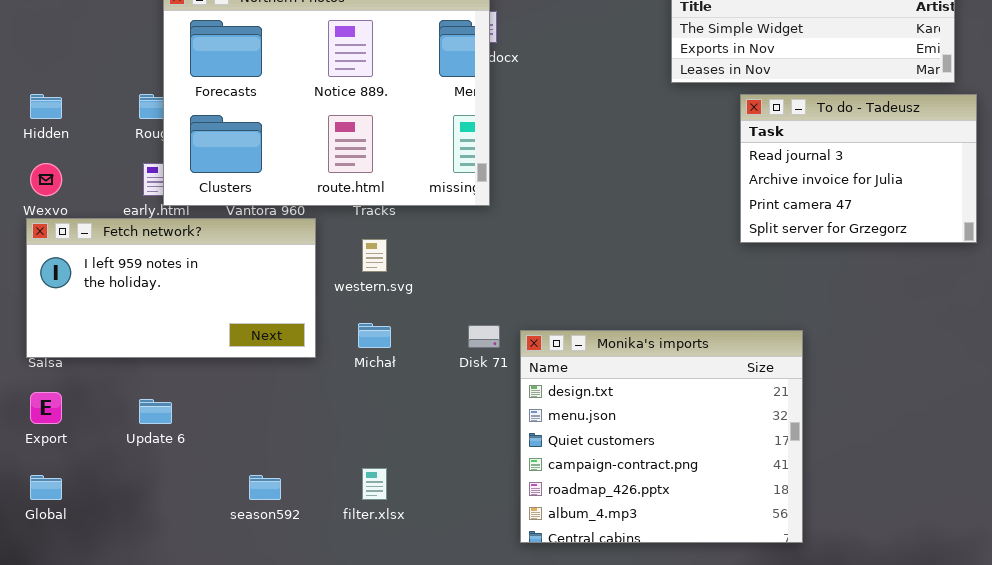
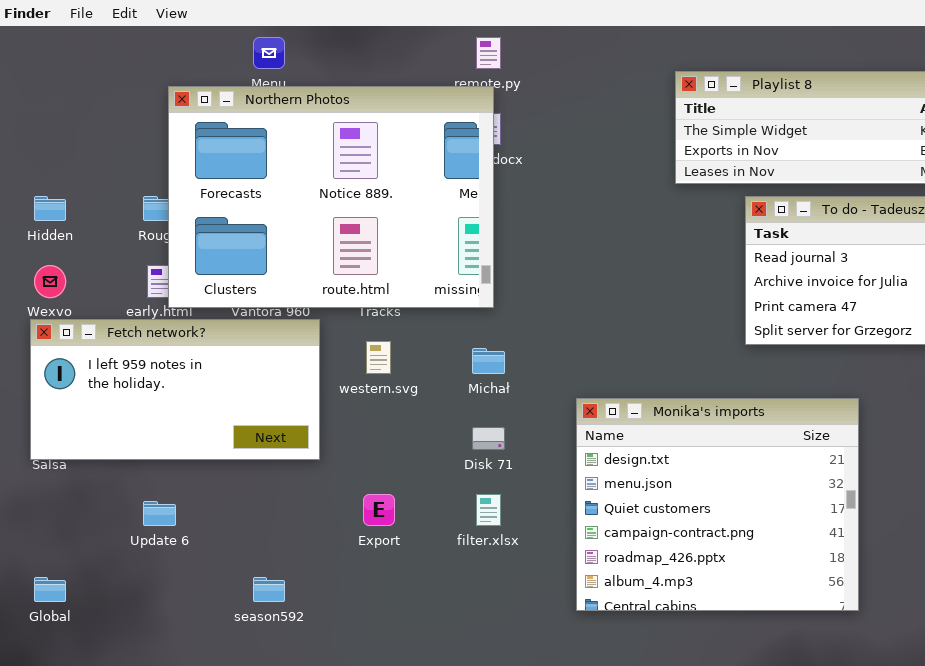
Michał: [358,323,391,348] -> [472,348,505,374], moved
Monika's imports: [520,330,803,543] -> [576,398,859,611], moved
Export: [30,392,62,424] -> [363,494,395,526], moved
filter.xlsx: [362,468,387,500] -> [476,494,501,526], moved

